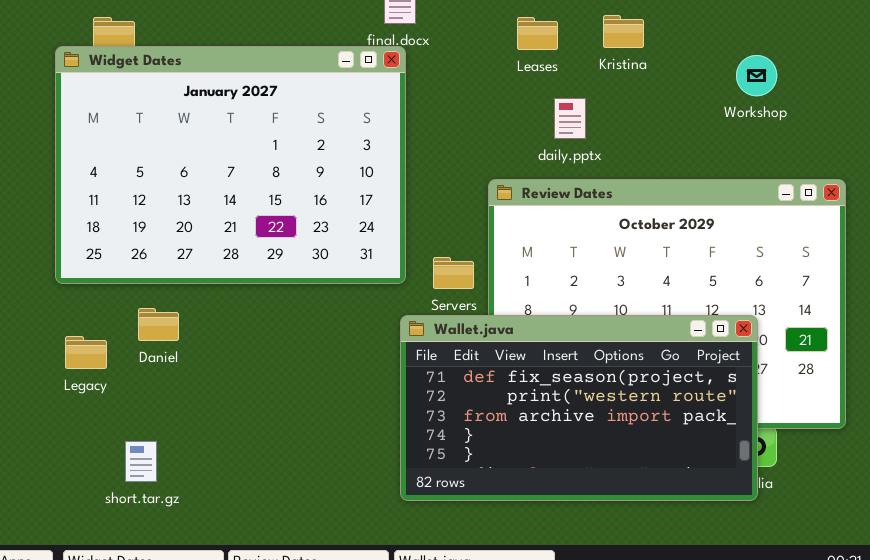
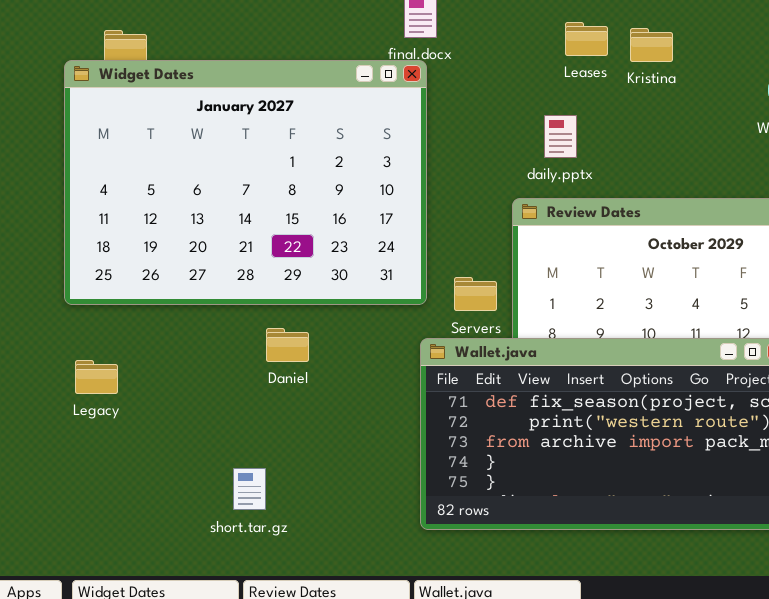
Leases: [517,17,558,50] -> [565,22,608,56], moved
daily.pptx: [554,98,586,139] -> [544,115,577,158], moved
Daniel: [138,308,179,341] -> [266,328,309,362], moved
short.tar.gz: [125,441,157,482] -> [233,468,266,510], moved

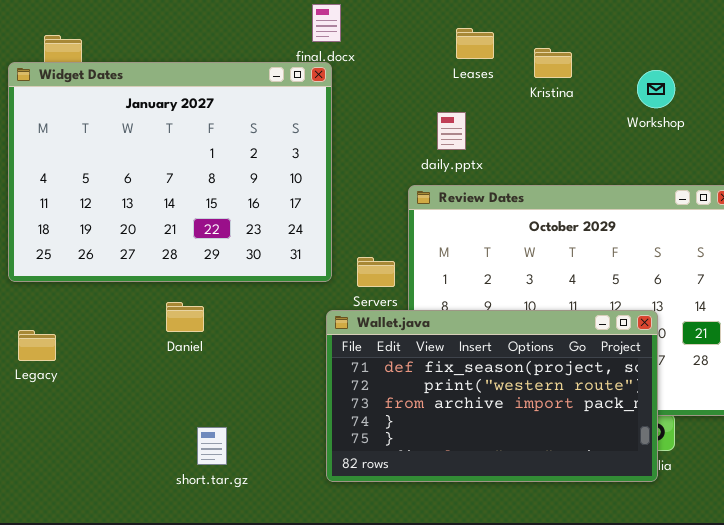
Kristina: [630,28,673,62] -> [534,48,572,78], moved
Daniel: [266,328,309,362] -> [166,302,204,332], moved
short.tar.gz: [233,468,266,510] -> [197,427,227,465], moved

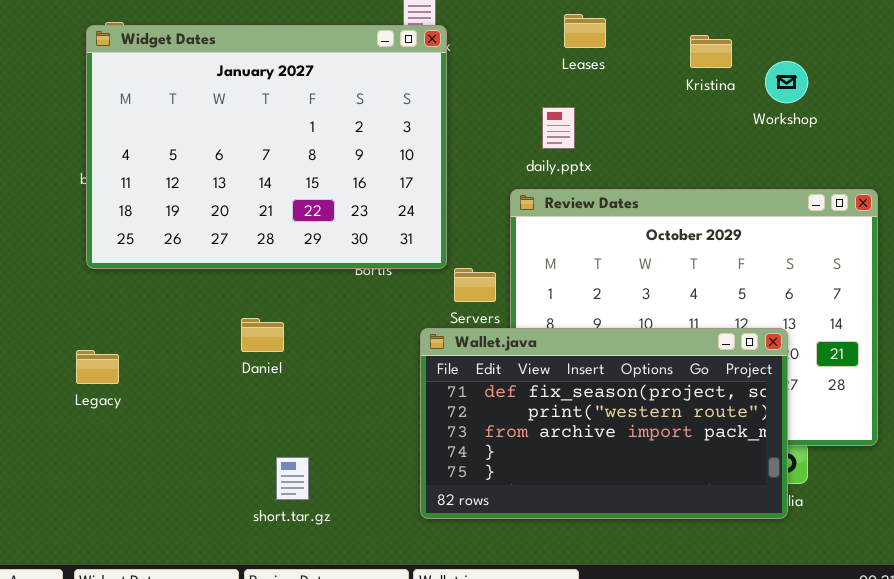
Kristina: [534,48,572,78] -> [690,35,732,68], moved
Widget Dates: [8,62,332,282] -> [86,25,447,269], moved

